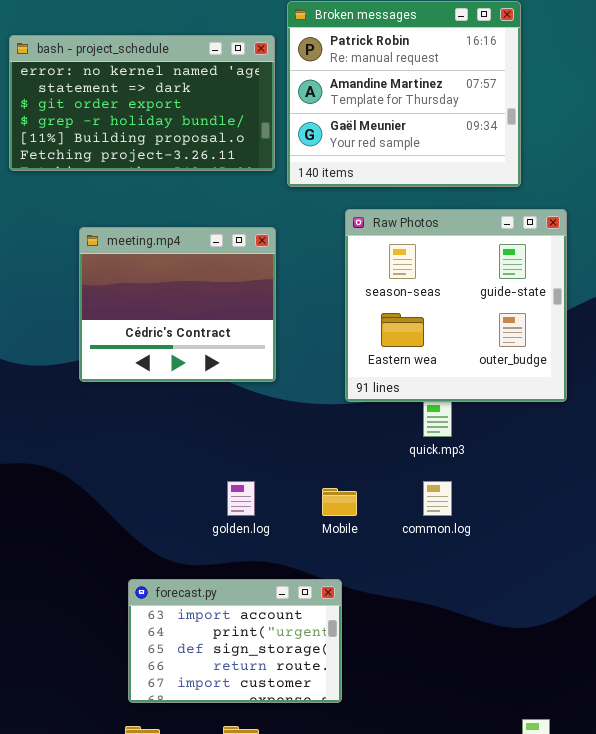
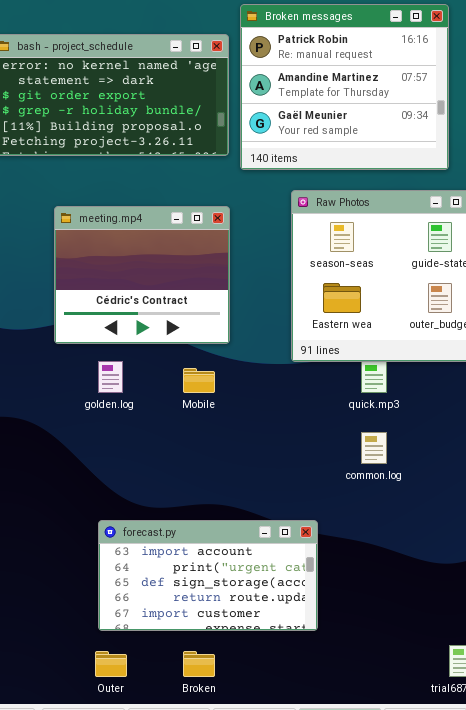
golden.log: [227,481,255,516] -> [98,361,123,393], moved
Mobile: [322,488,357,516] -> [183,368,215,393], moved
forecast.py: [128,579,342,703] -> [98,520,318,631], resized

